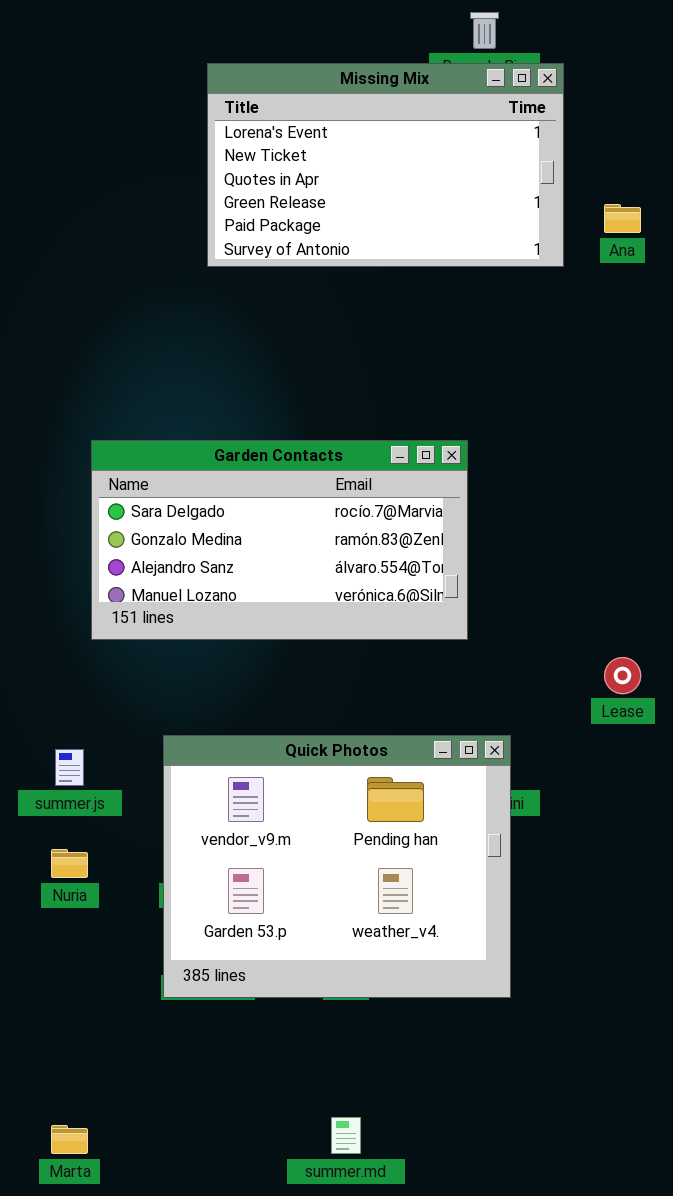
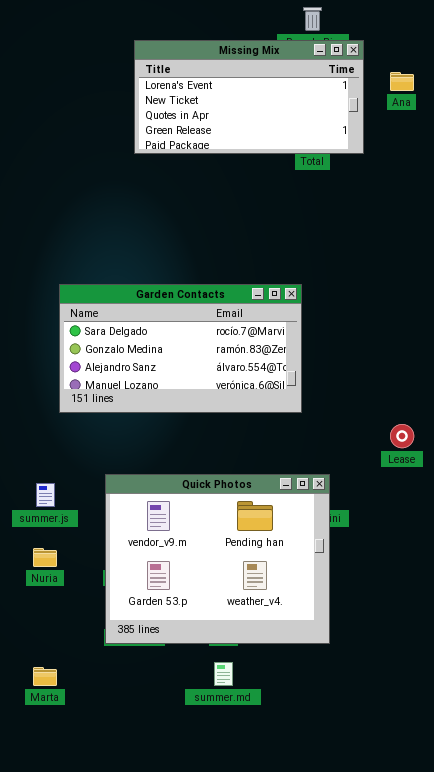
Missing Mix: [207,63,564,267] -> [134,40,364,154], resized
Ana: [604,204,641,233] -> [390,72,414,91], moved
summer.md: [331,1117,361,1154] -> [214,662,233,686], moved
Marta: [51,1125,88,1154] -> [33,667,57,686], moved

